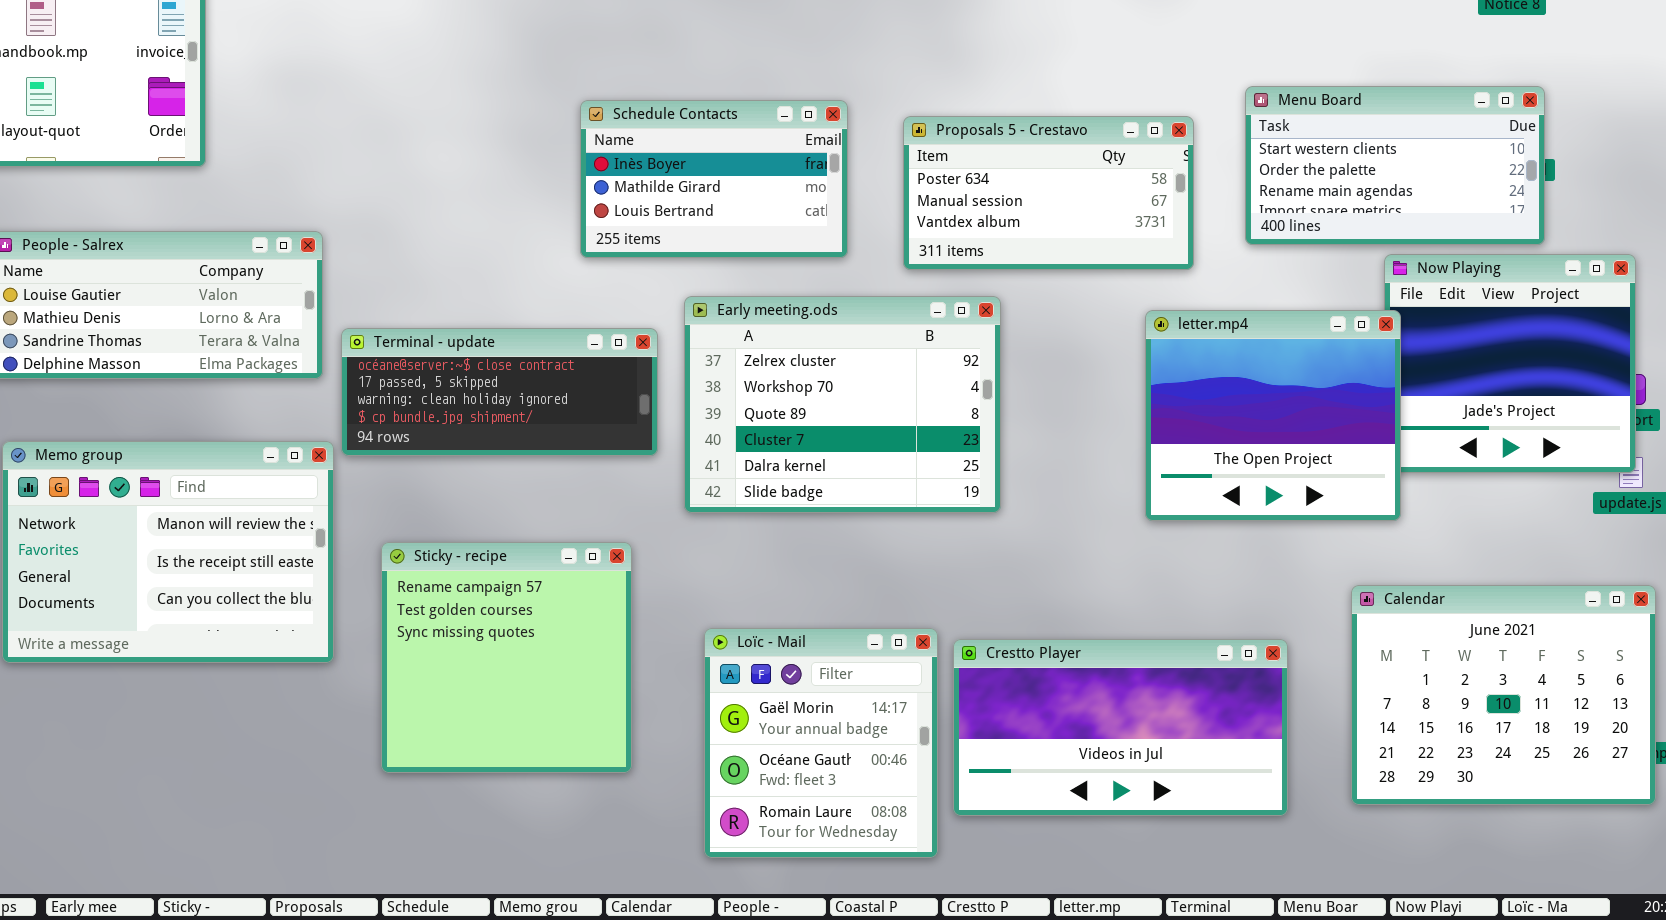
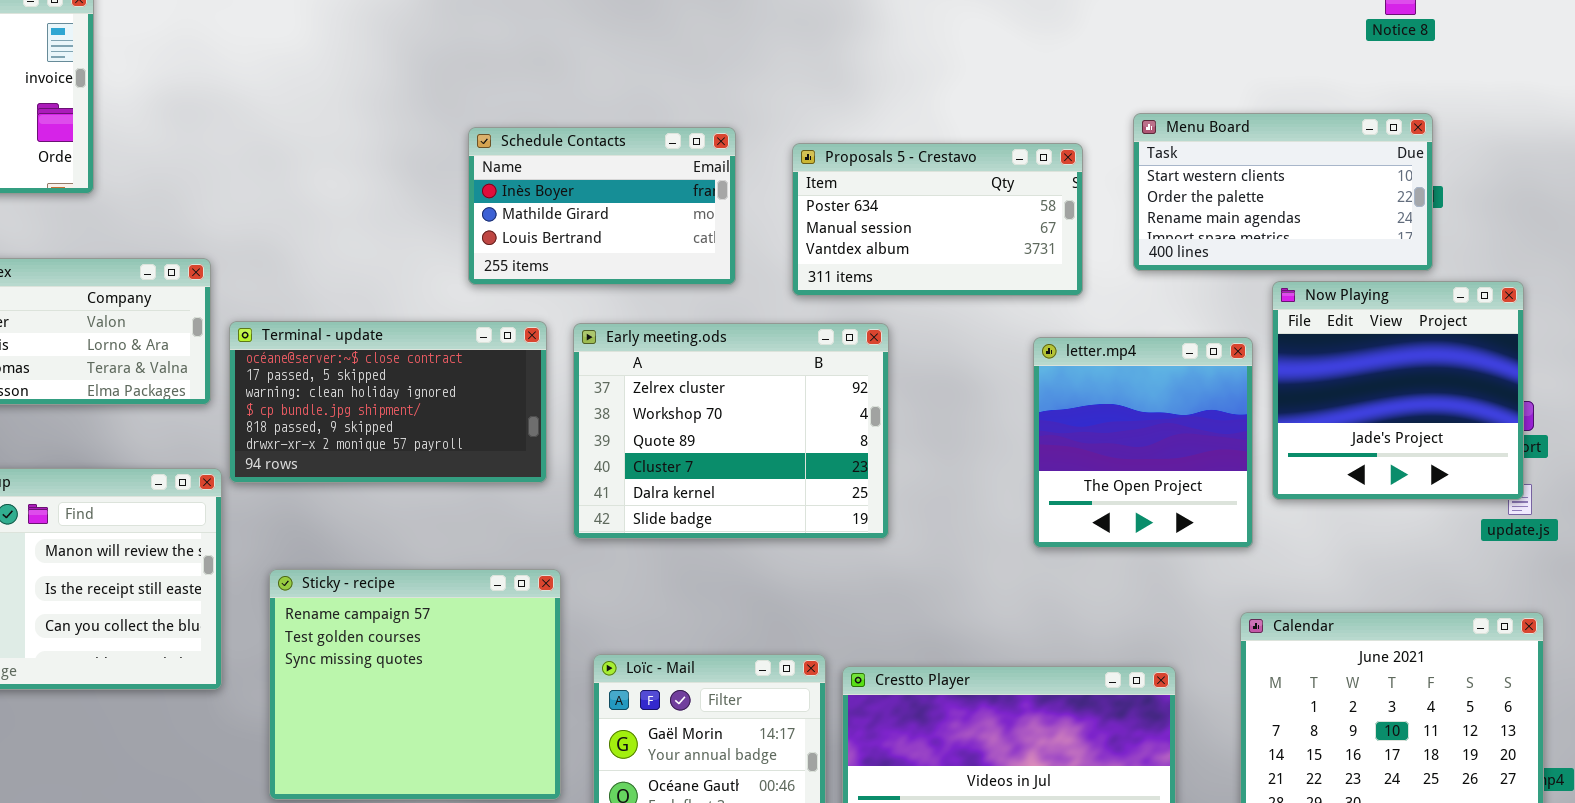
letter.mp4: [1145,310,1401,521] -> [1033,337,1253,548], resized
Terminal - update: [341,328,658,456] -> [229,321,547,483], resized
Sticky - recipe: [381,542,632,773] -> [269,569,561,800], resized

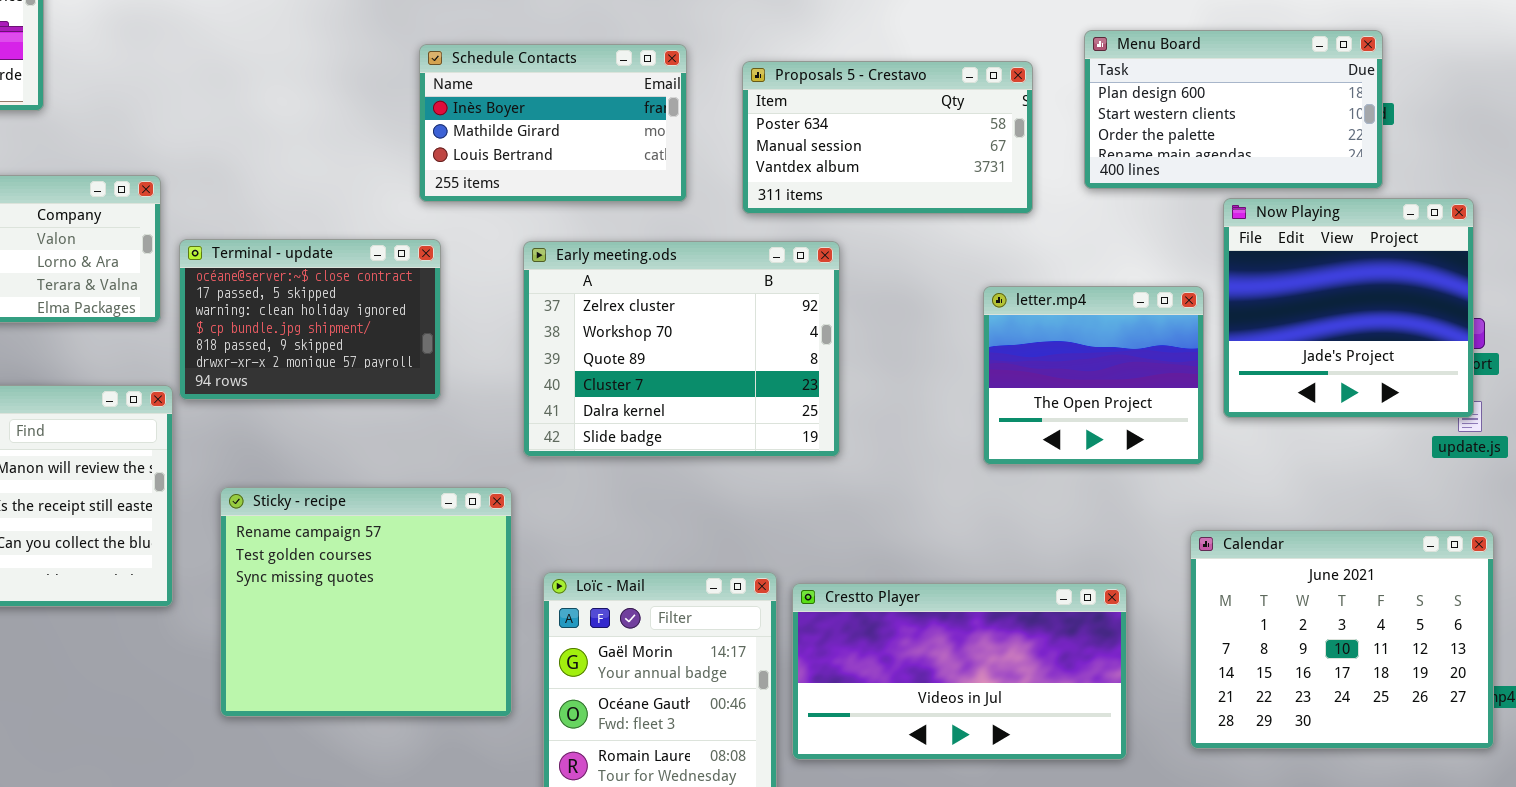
Menu Board: [1133,113,1433,271] -> [1084,30,1383,189], scrolled up 1 row
Terminal - update: [229,321,547,483] -> [179,239,441,400], resized
letter.mp4: [1033,337,1253,548] -> [983,286,1204,465], resized

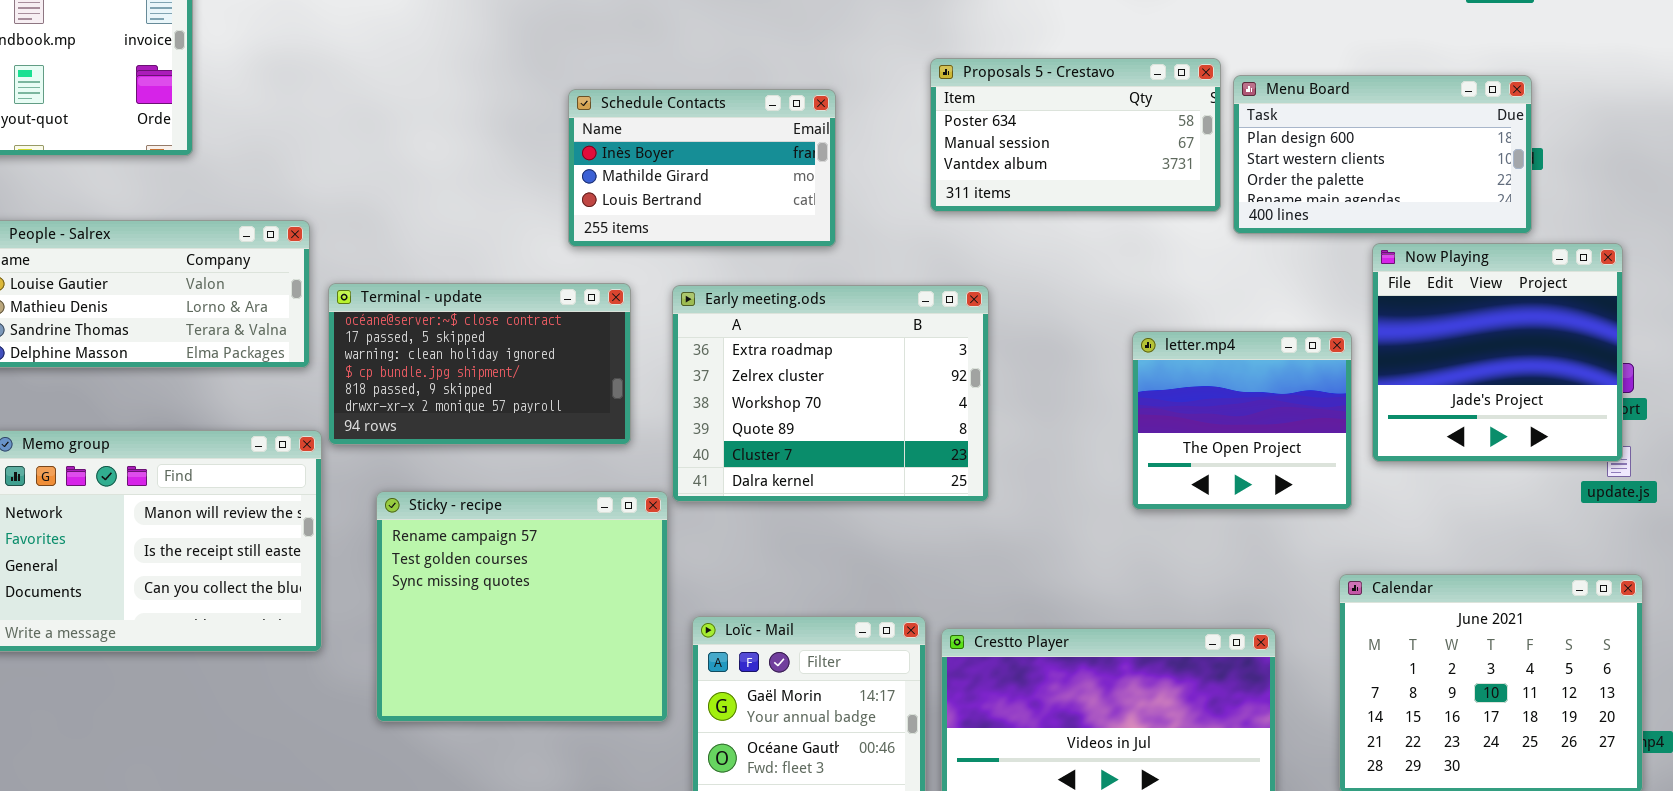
Proposals 5 - Crestavo: [742,61,1033,214] -> [930,58,1221,212], moved
Terminal - update: [179,239,441,400] -> [328,283,631,445], resized
Early meeting.ods: [523,241,840,457] -> [672,285,989,502], scrolled up 1 row
Sticky - recipe: [220,487,512,717] -> [376,491,668,722], moved

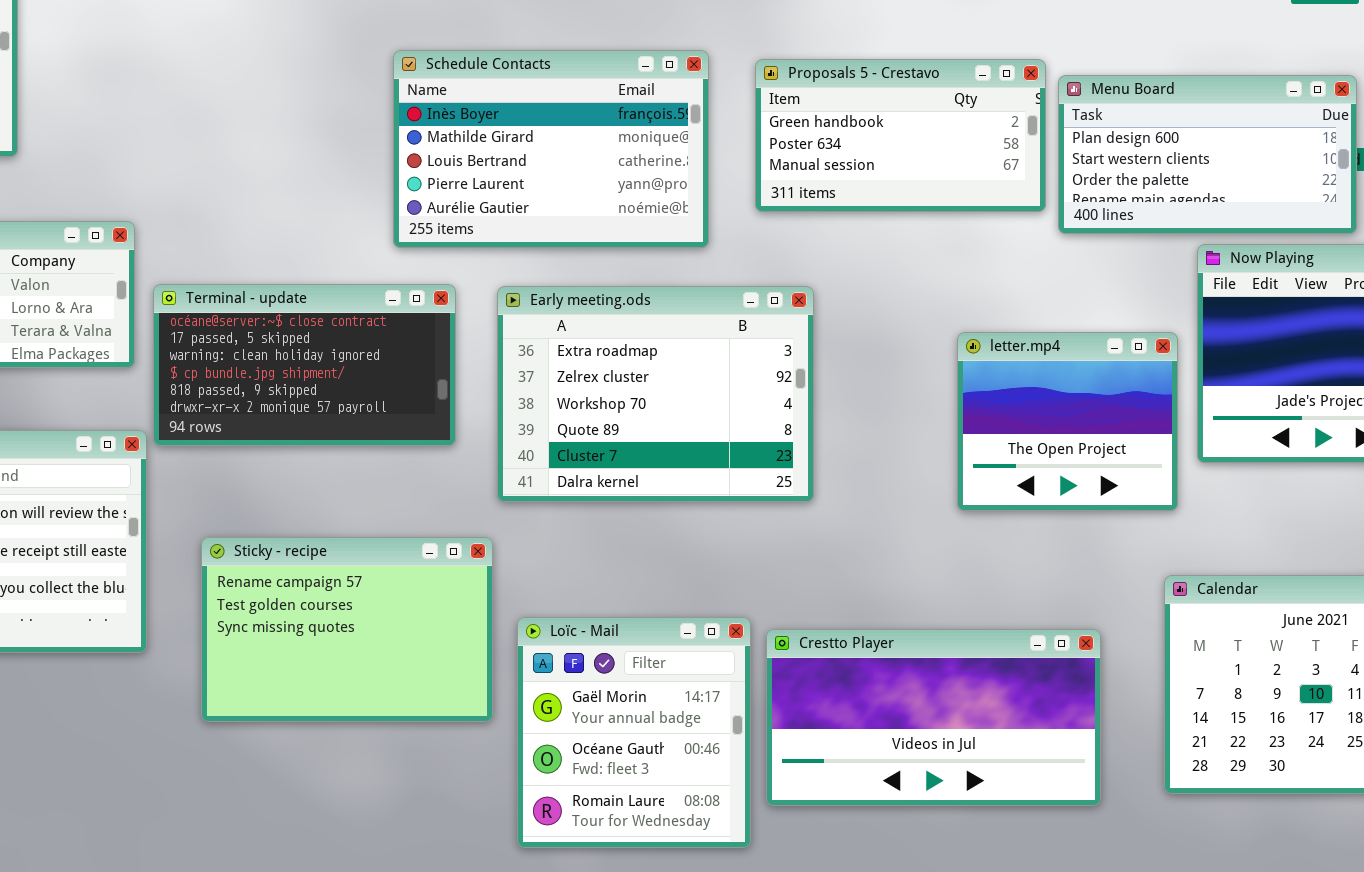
Proposals 5 - Crestavo: [930,58,1221,212] -> [755,59,1046,212], scrolled up 1 row
Schedule Contacts: [568,89,836,247] -> [393,50,709,248], resized
Sticky - recipe: [376,491,668,722] -> [201,537,493,722], resized

